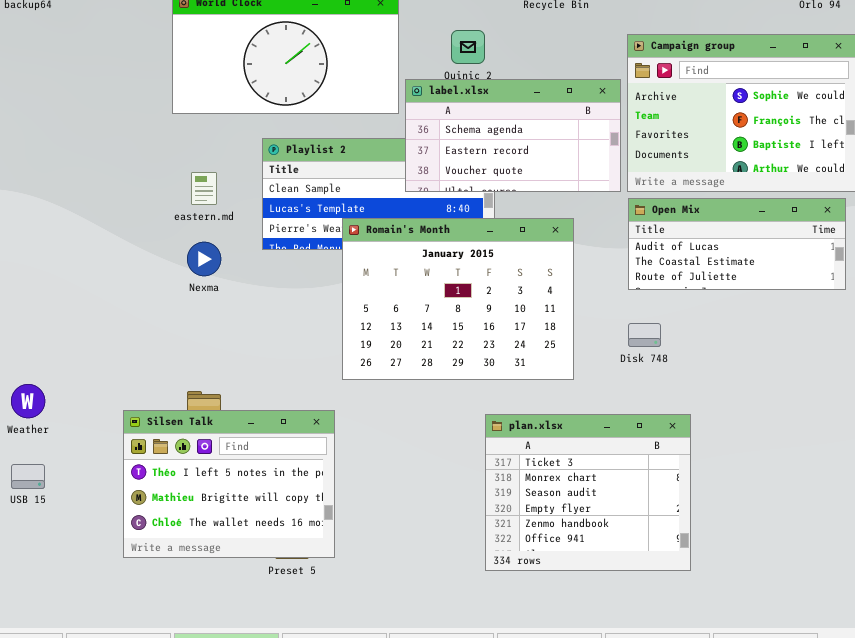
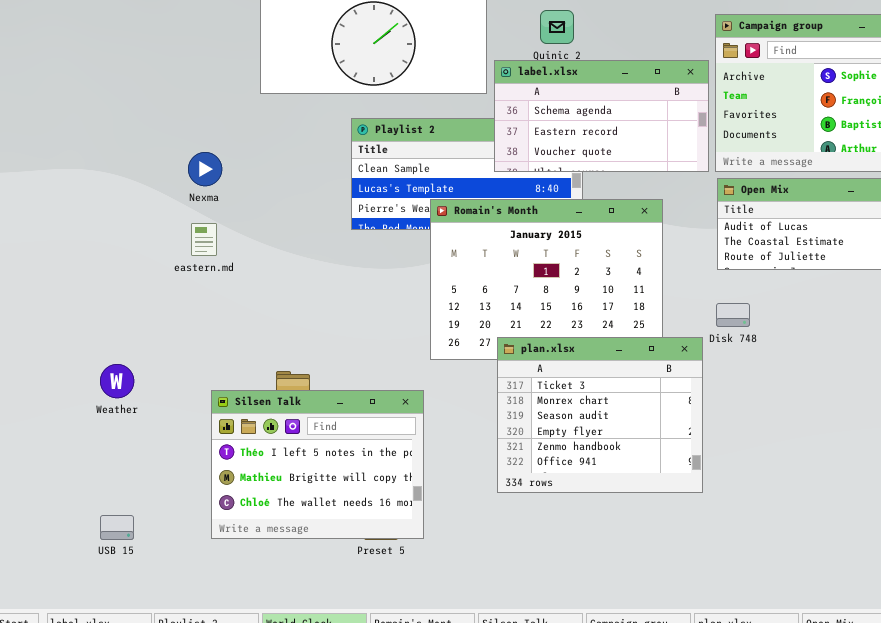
eastern.md: [191,172,217,205] -> [191,223,217,256], moved
Nexma: [187,242,221,276] -> [188,152,222,186], moved
plan.xlsx: [485,414,691,571] -> [497,337,703,493], moved
USB 15: [11,464,45,489] -> [100,515,134,540], moved

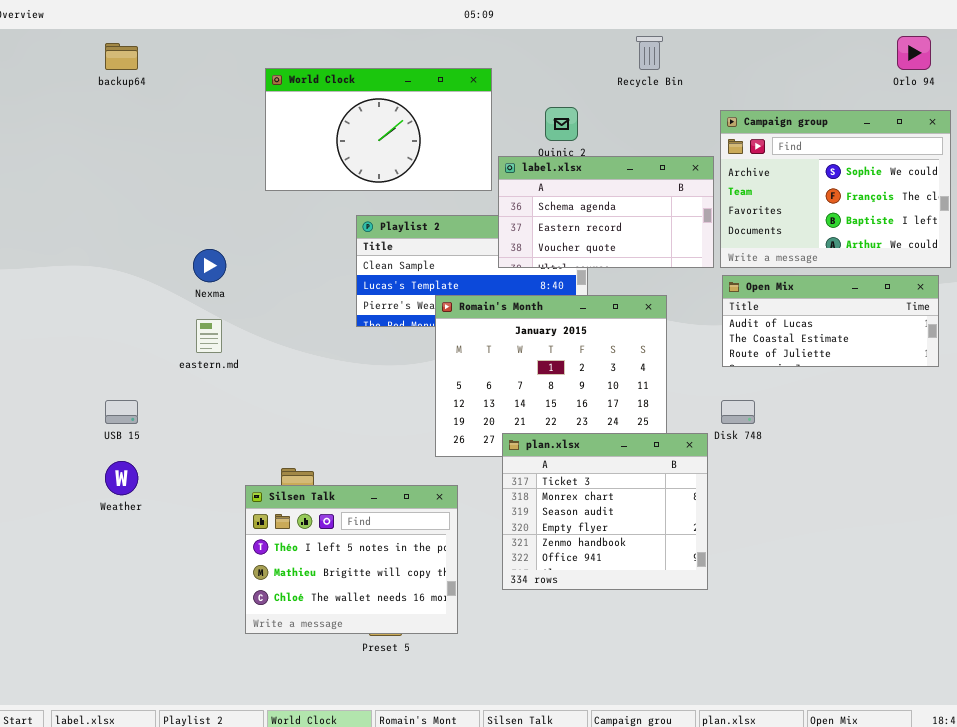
Silsen Talk: [211,390,424,539] -> [245,485,458,634], moved
USB 15: [100,515,134,540] -> [105,400,138,424], moved

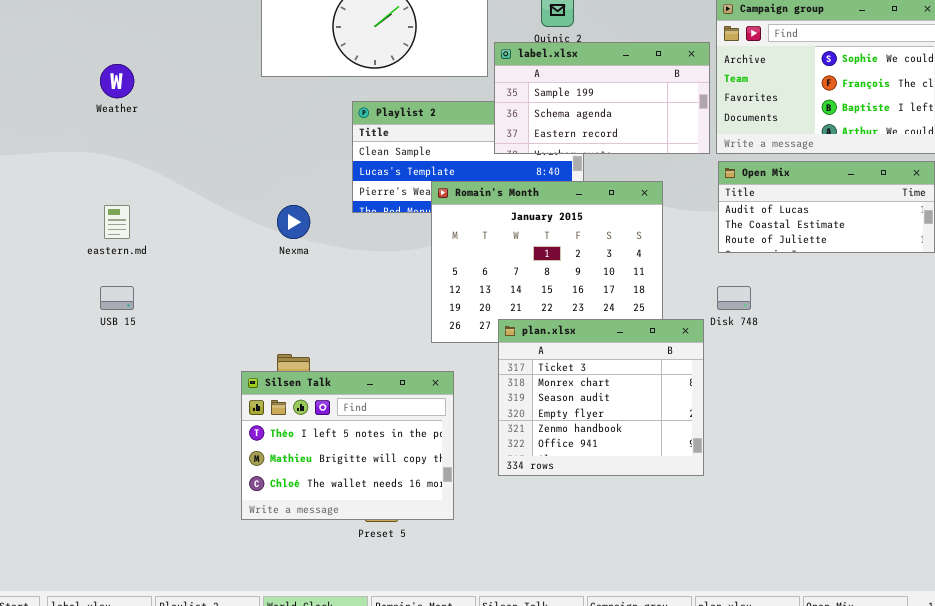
label.xlsx: [498,156,714,268] -> [494,42,710,154], scrolled up 1 row
Nexma: [193,249,226,282] -> [277,205,310,239], moved
eastern.md: [196,319,222,353] -> [104,205,130,239], moved
Weather: [105,461,138,495] -> [100,64,134,98], moved

